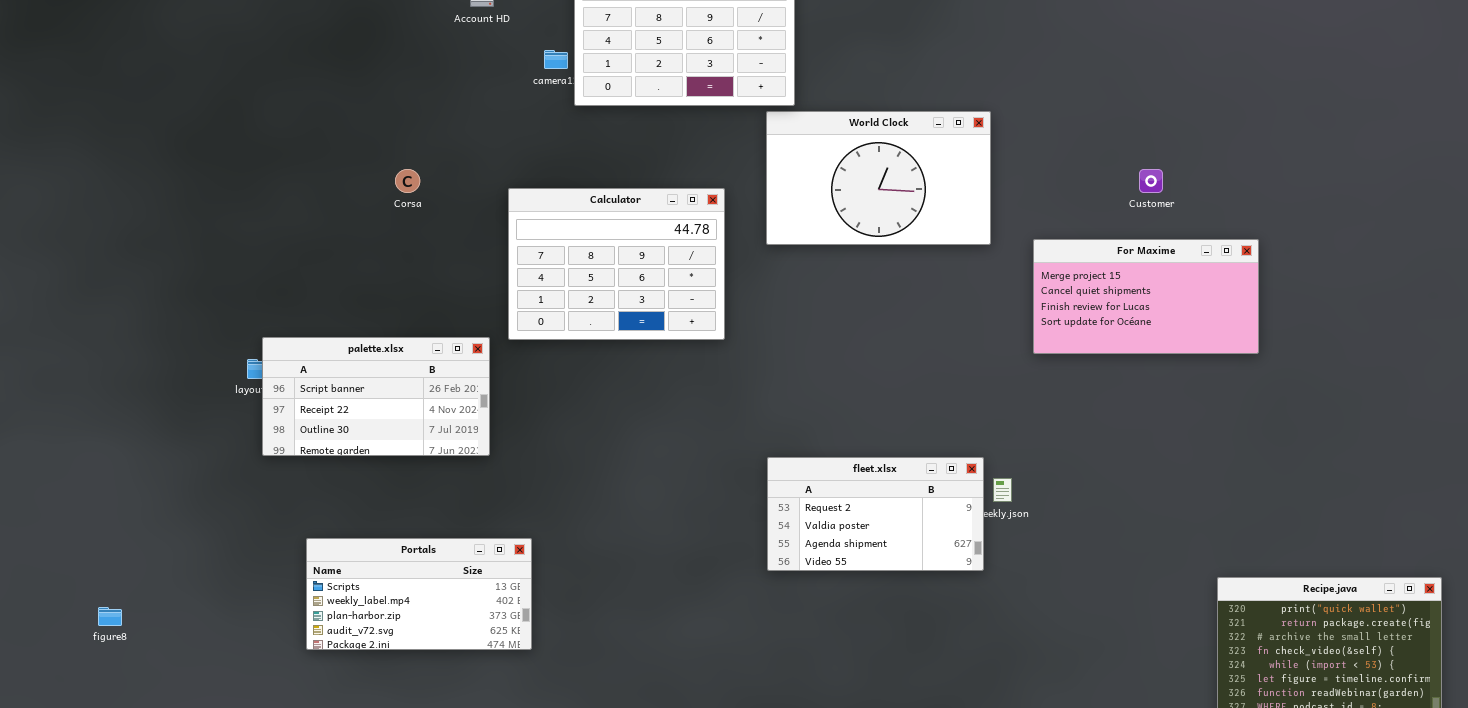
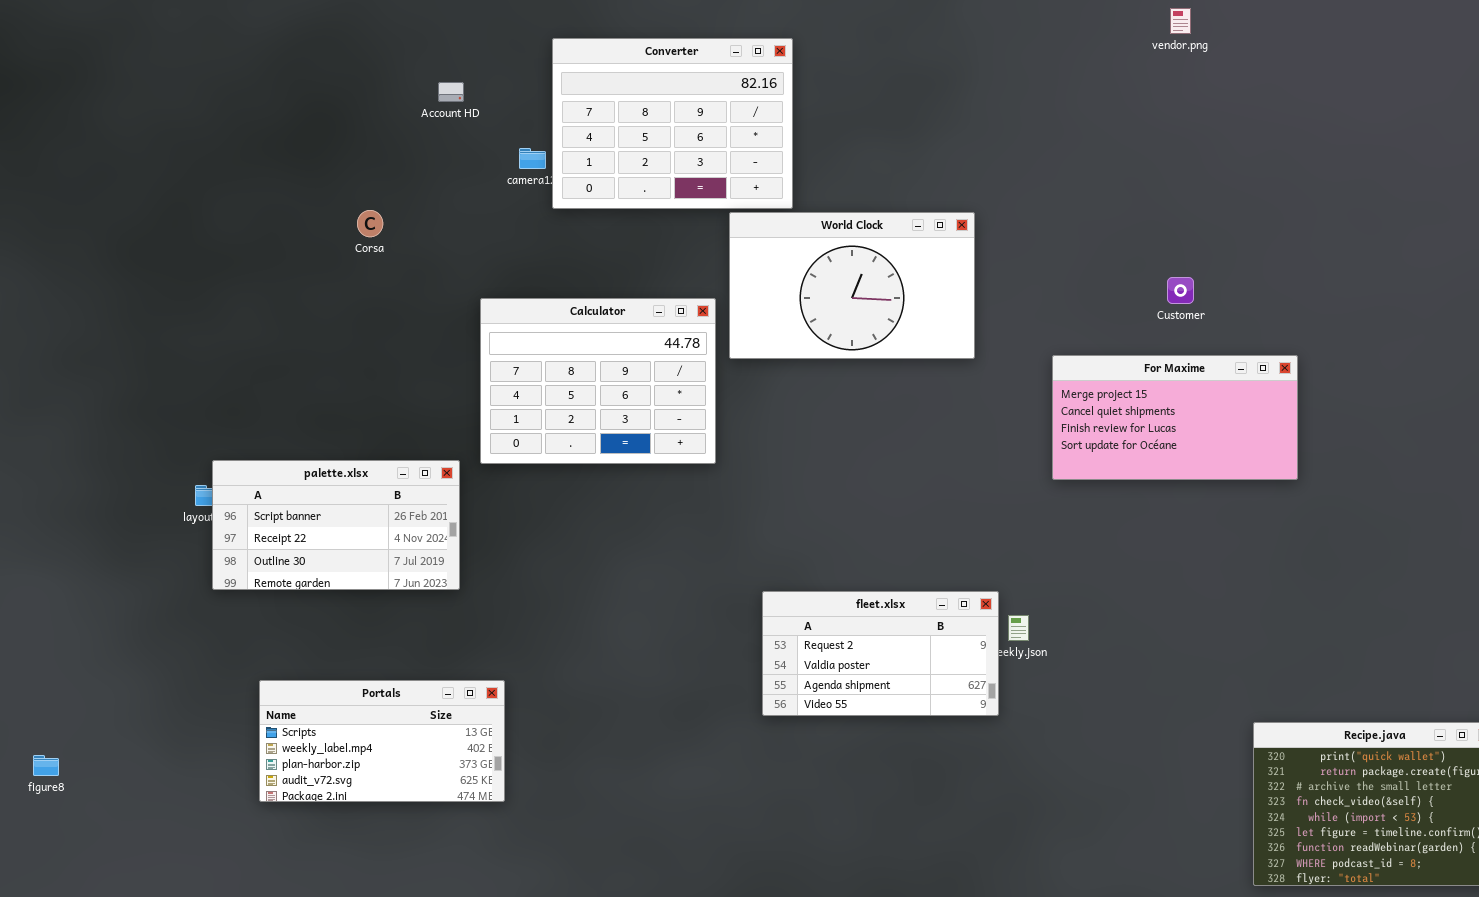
World Clock: [766,111,991,245] -> [729,212,975,359], moved
Corsa: [395,169,420,193] -> [357,210,383,237], moved

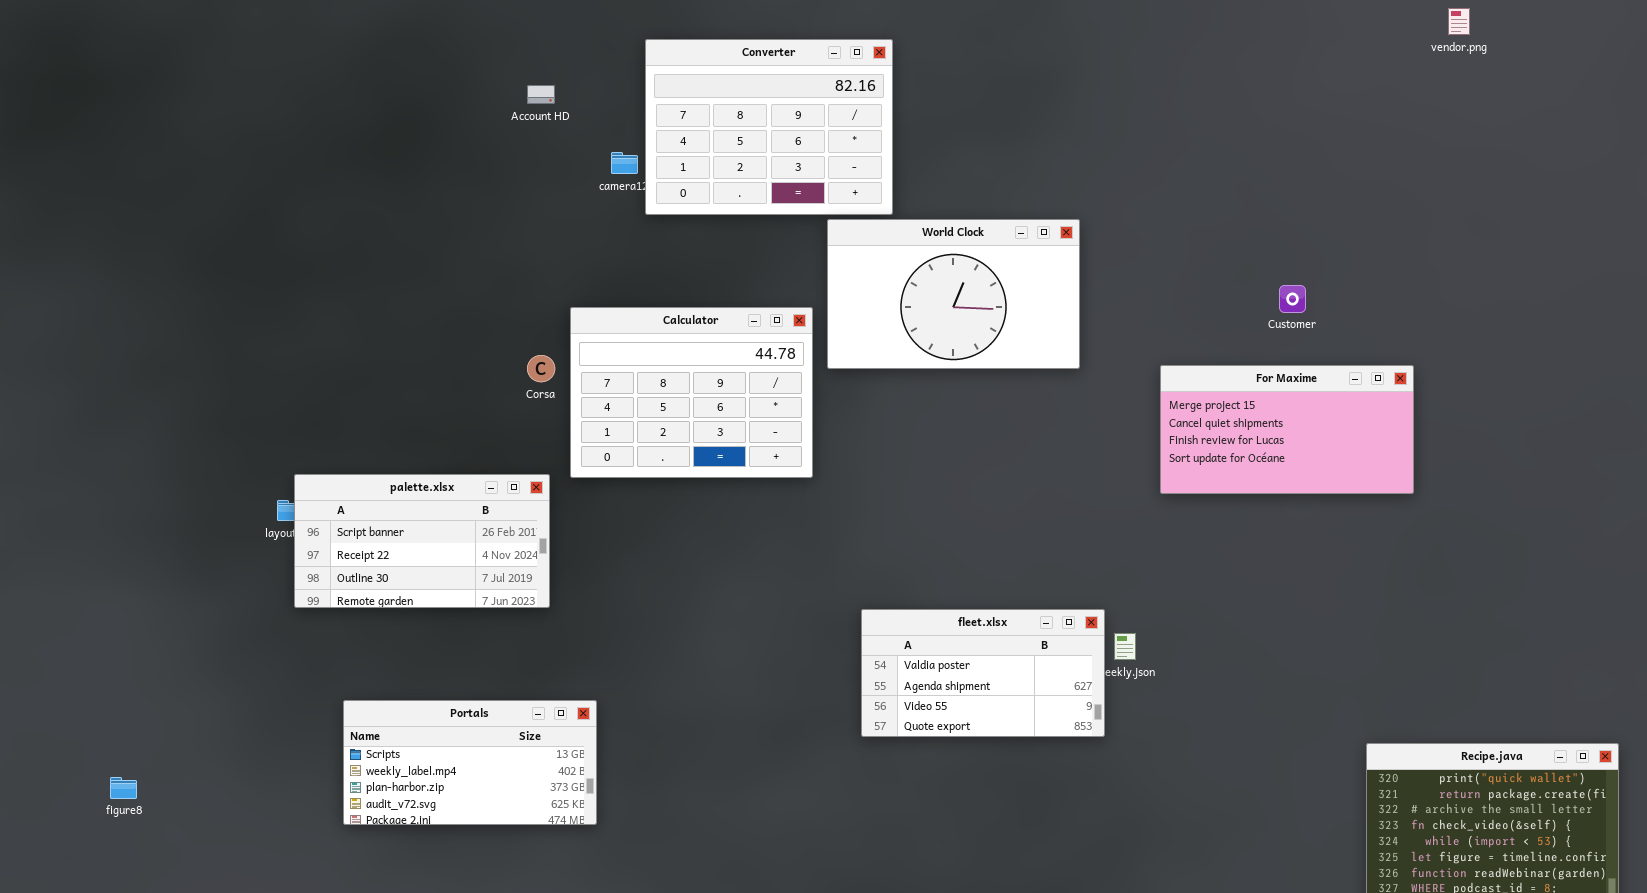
vendor.png: [1170,8,1191,34] -> [1448,8,1470,35], moved
Corsa: [357,210,383,237] -> [527,355,555,382], moved
fleet.xlsx: [762,591,999,716] -> [861,609,1105,737], scrolled down 1 row

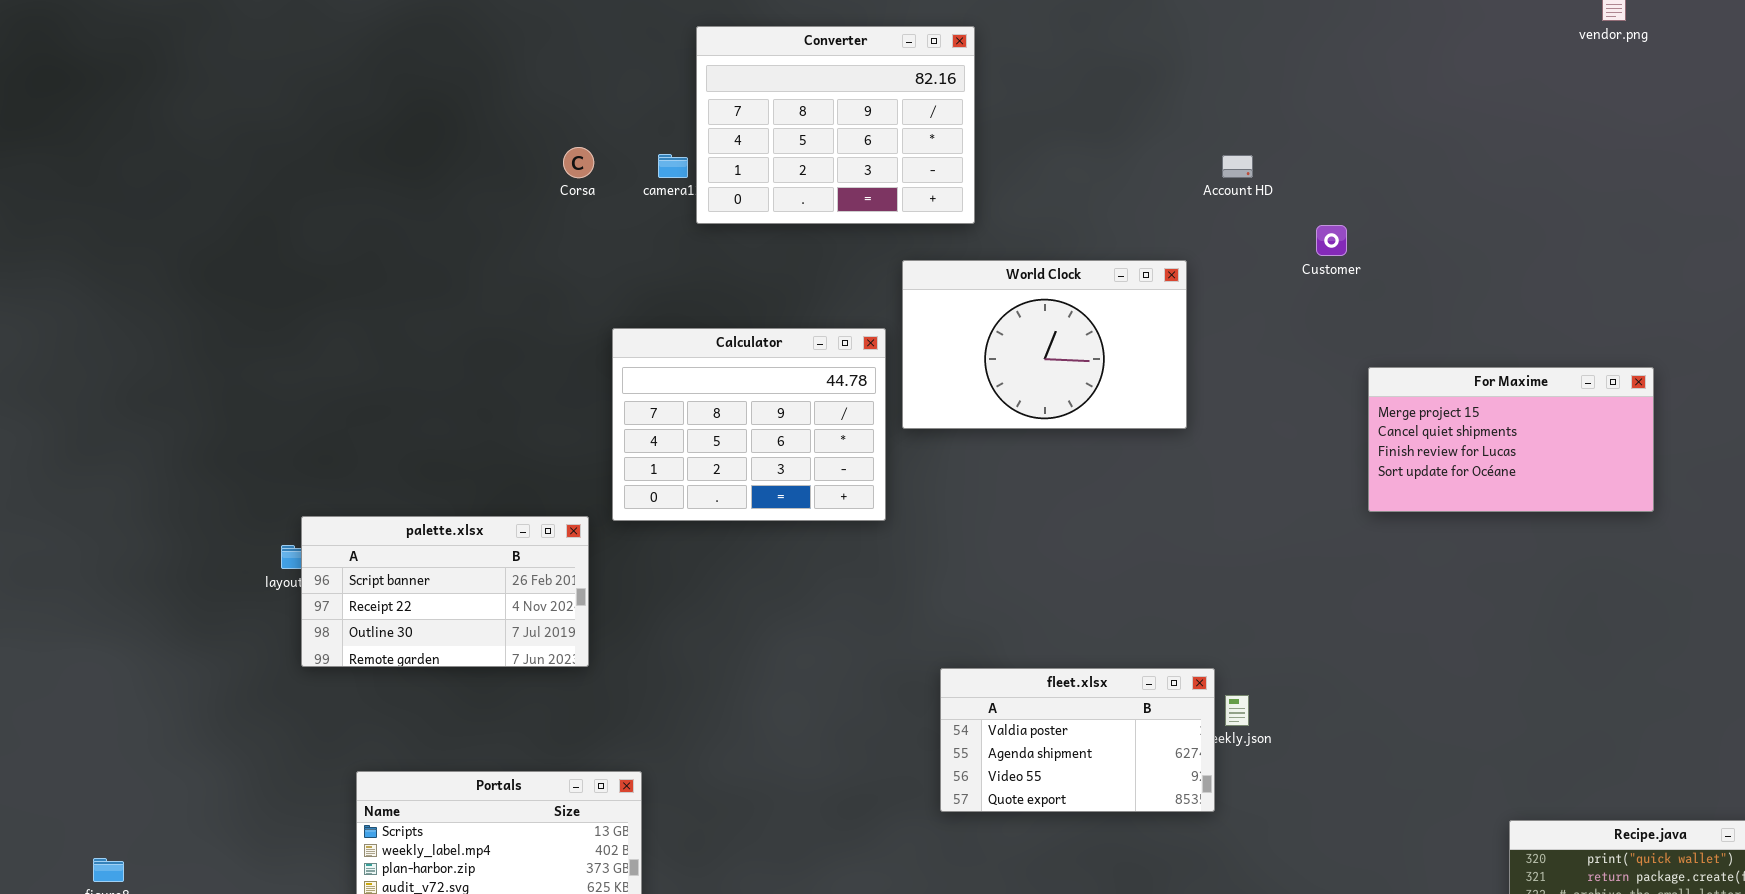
Account HD: [527,85,555,104] -> [1222,155,1253,178], moved
World Clock: [827,219,1080,369] -> [902,260,1187,429], moved
Customer: [1279,285,1306,313] -> [1316,225,1347,256], moved
Corsa: [527,355,555,382] -> [563,147,594,178], moved
For Maxime: [1160,365,1414,494] -> [1368,367,1654,512], moved

